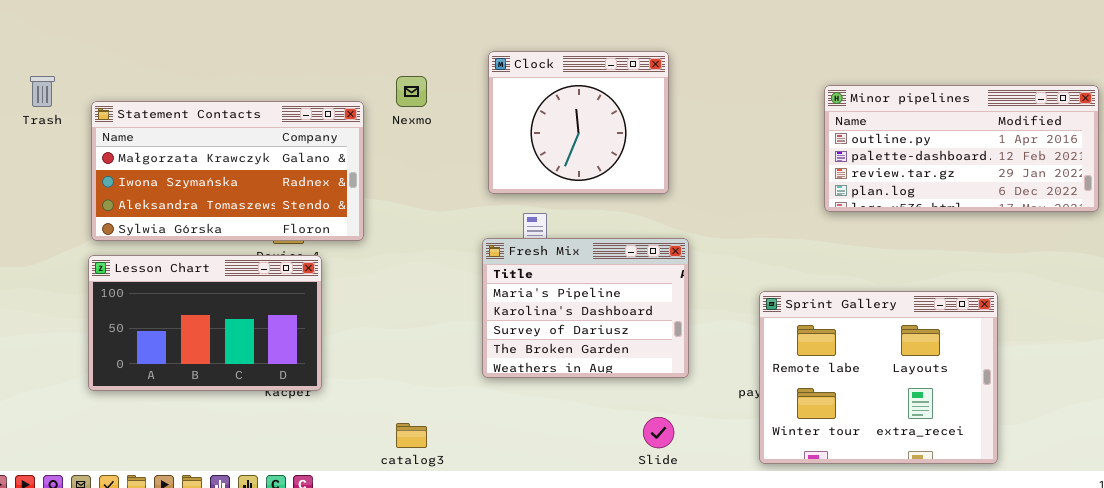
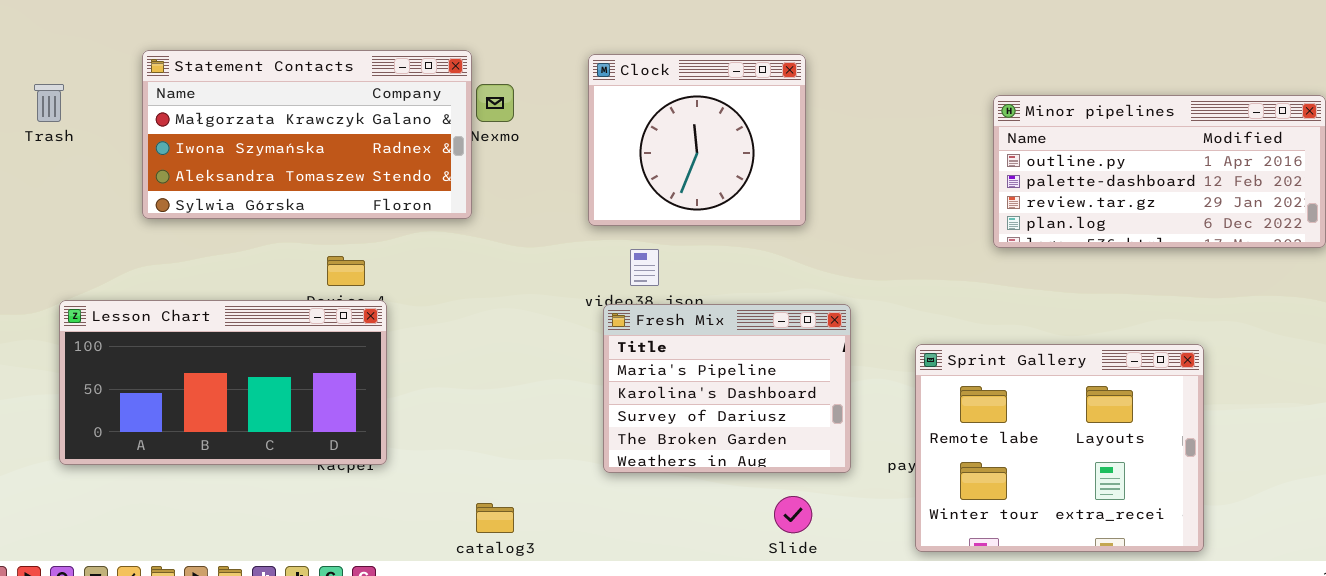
Statement Contacts: [91,101,364,241] -> [142,50,472,219], moved
Fresh Mix: [482,238,689,378] -> [603,304,851,473], moved
Lesson Chart: [88,255,322,391] -> [59,300,387,465], resized

